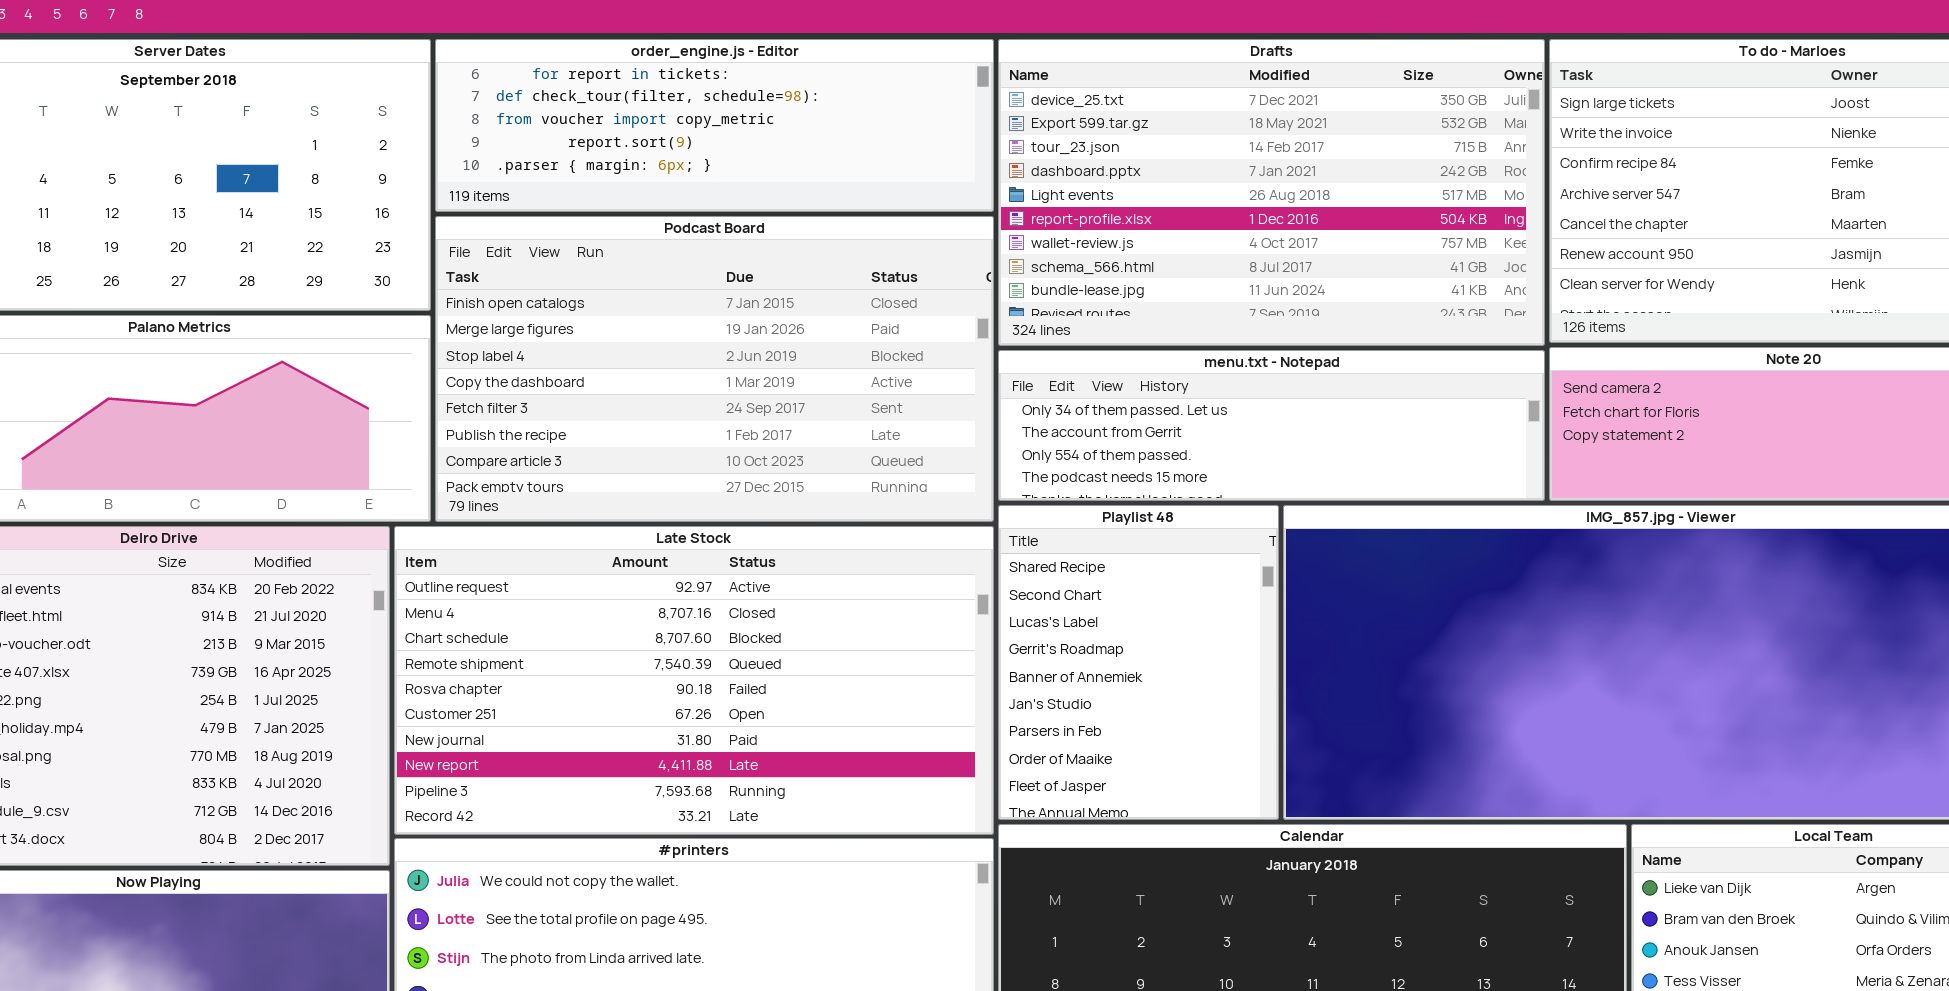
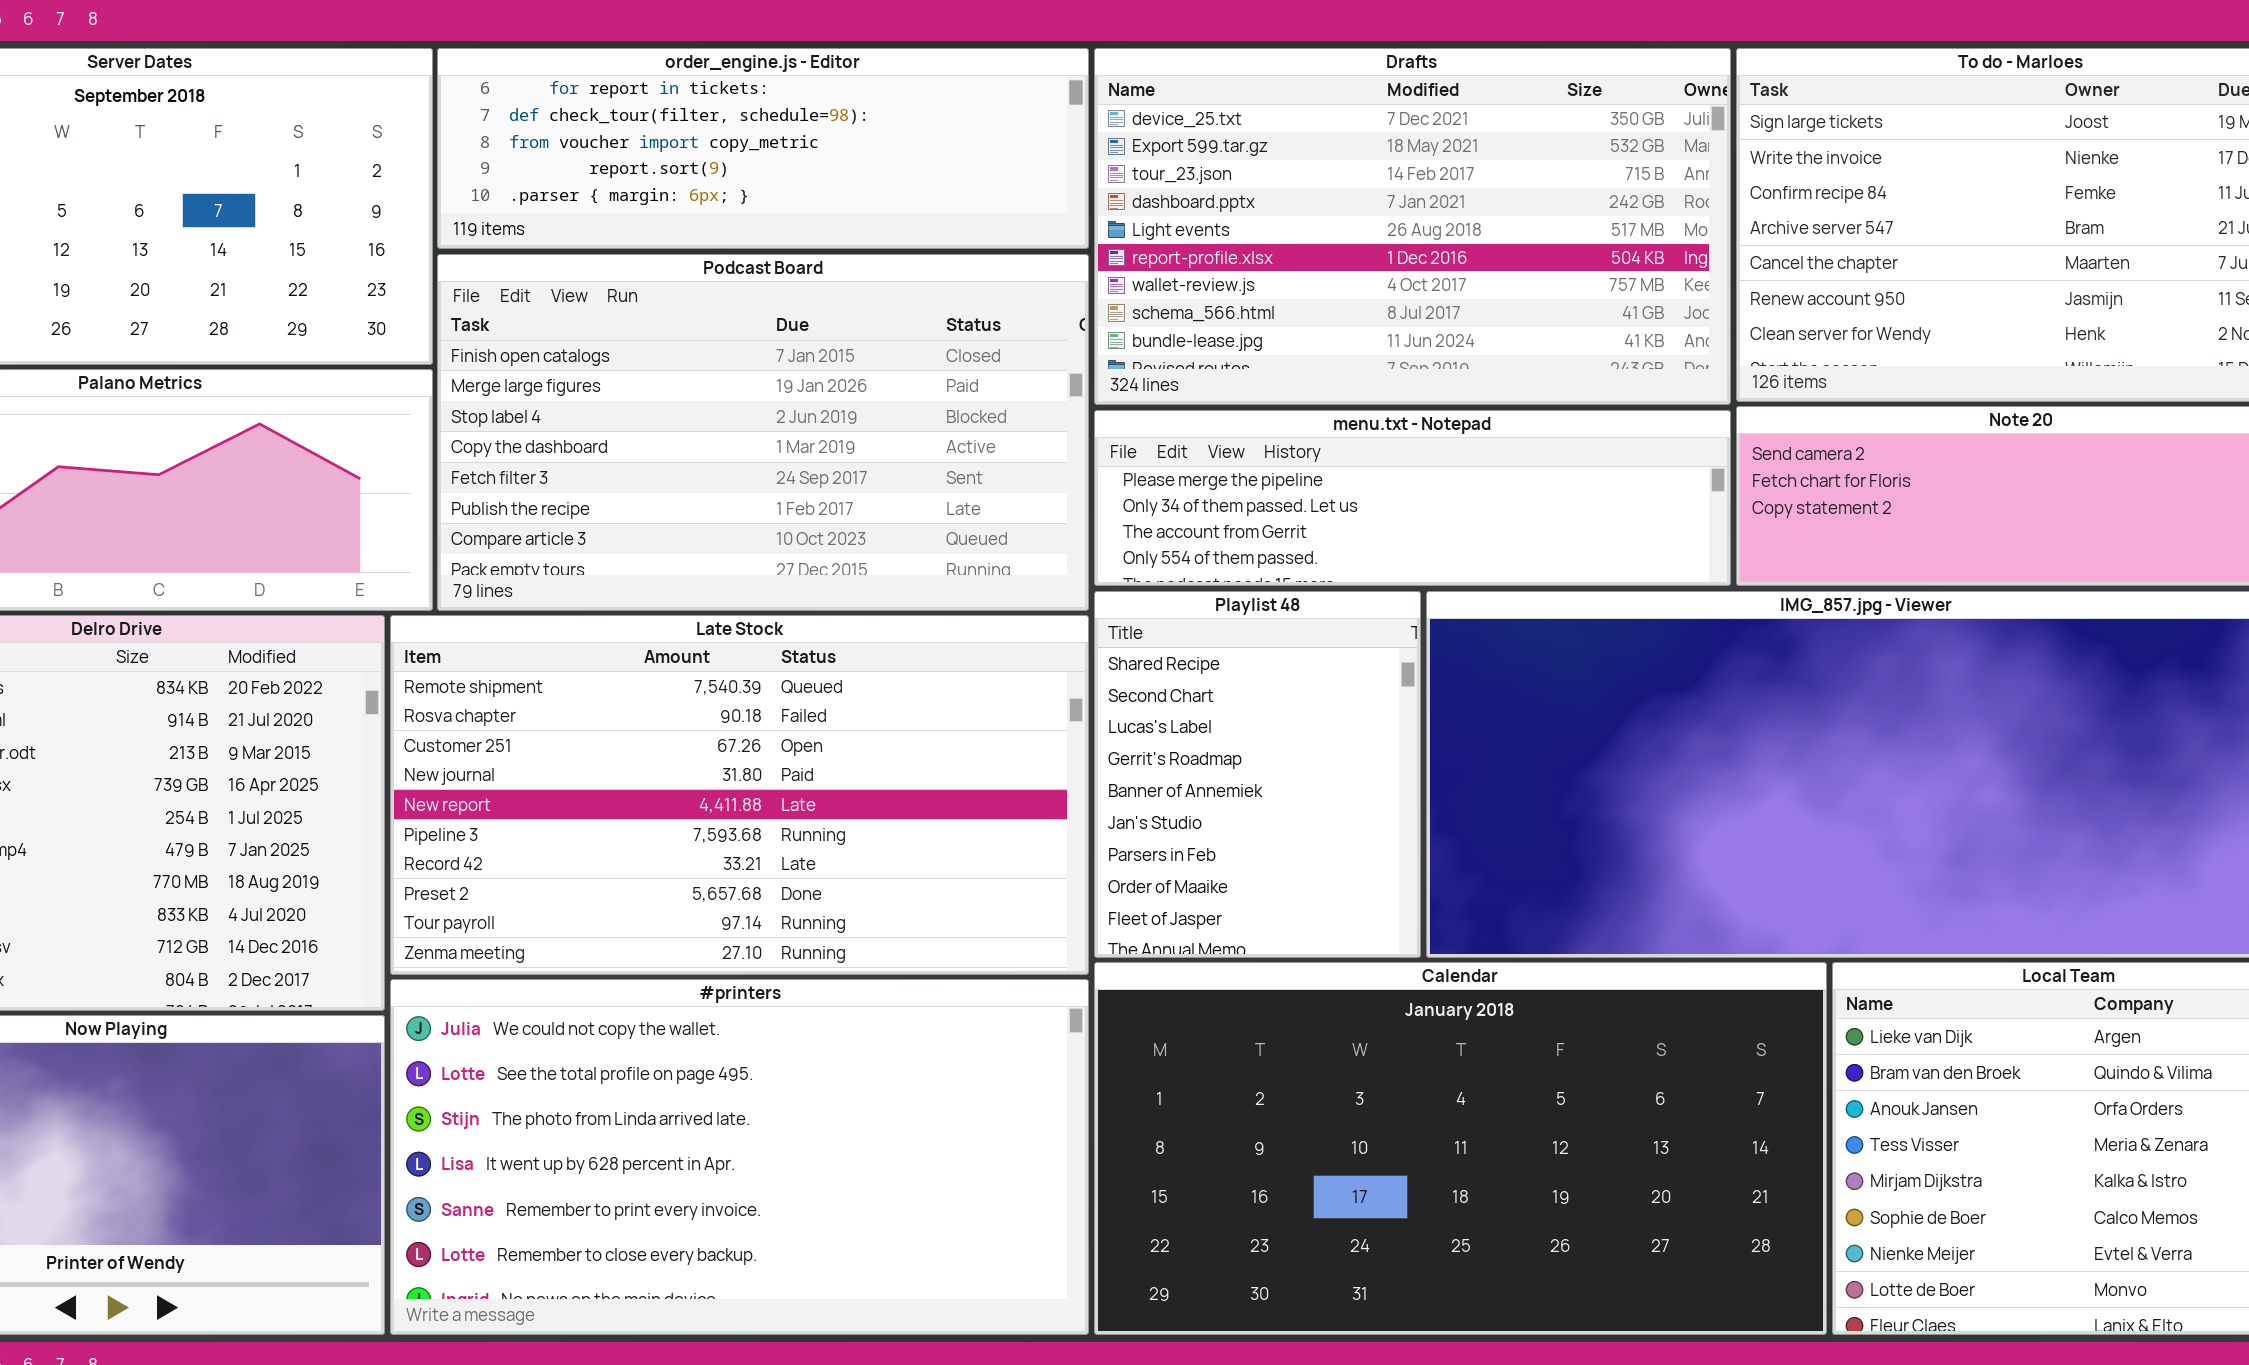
menu.txt - Notepad: [998,350,1545,501] -> [1094,410,1731,586], scrolled up 1 row
Late Stock: [394,526,994,835] -> [390,615,1089,975], scrolled down 3 rows

